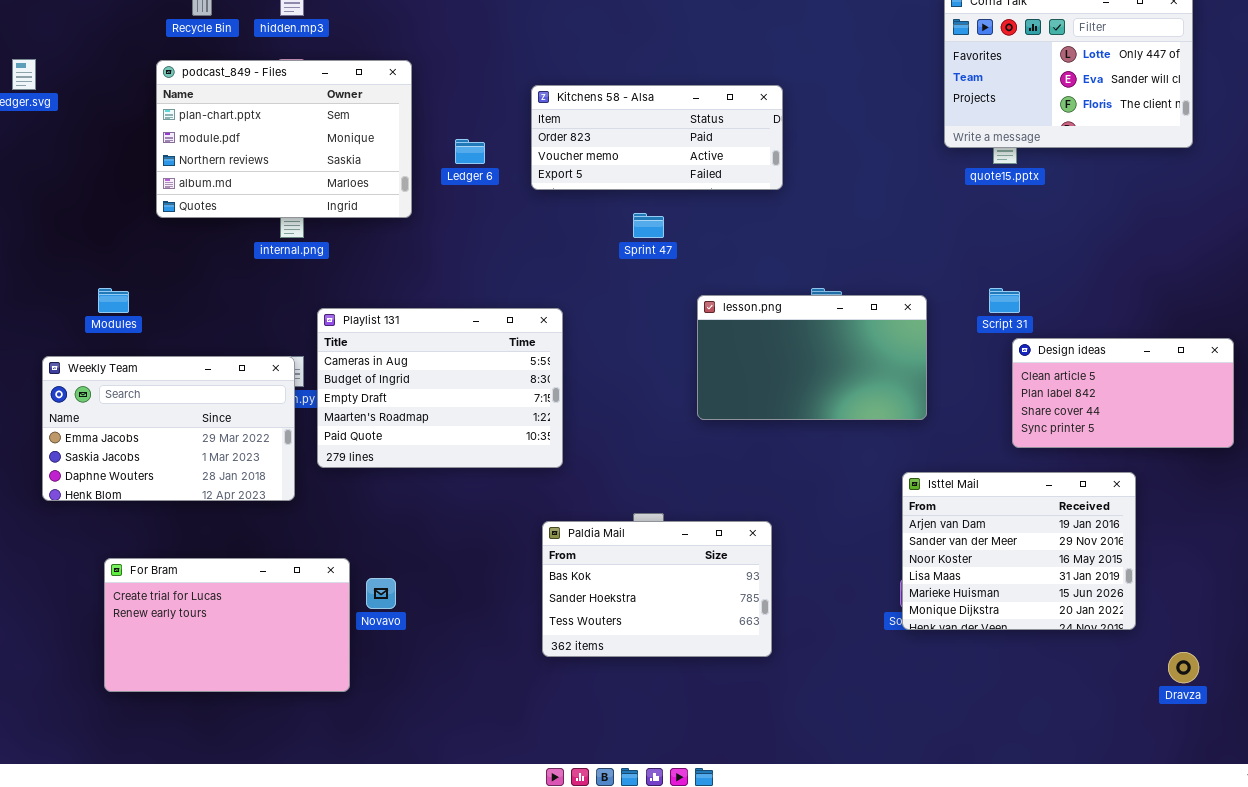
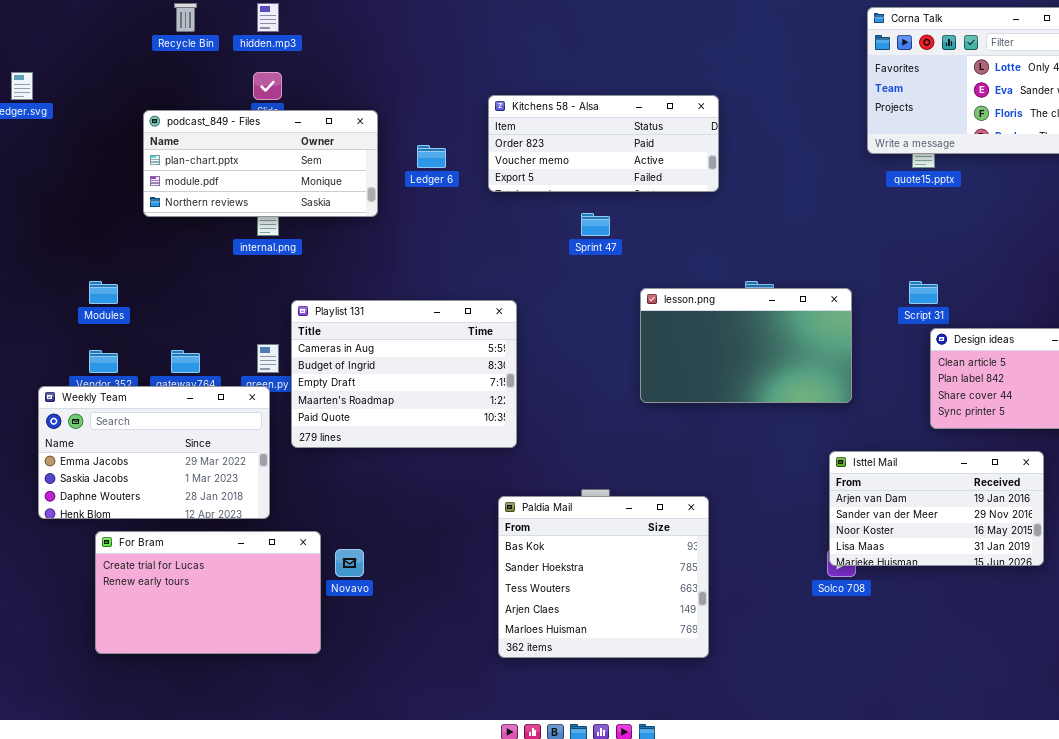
podcast_849 - Files: [156,60,412,218] -> [143,110,378,217], resized
Weekly Team: [42,356,295,501] -> [38,386,270,519], moved
Isttel Mail: [902,472,1136,630] -> [829,451,1044,566], resized
Paldia Mail: [542,521,772,657] -> [498,496,709,658], resized

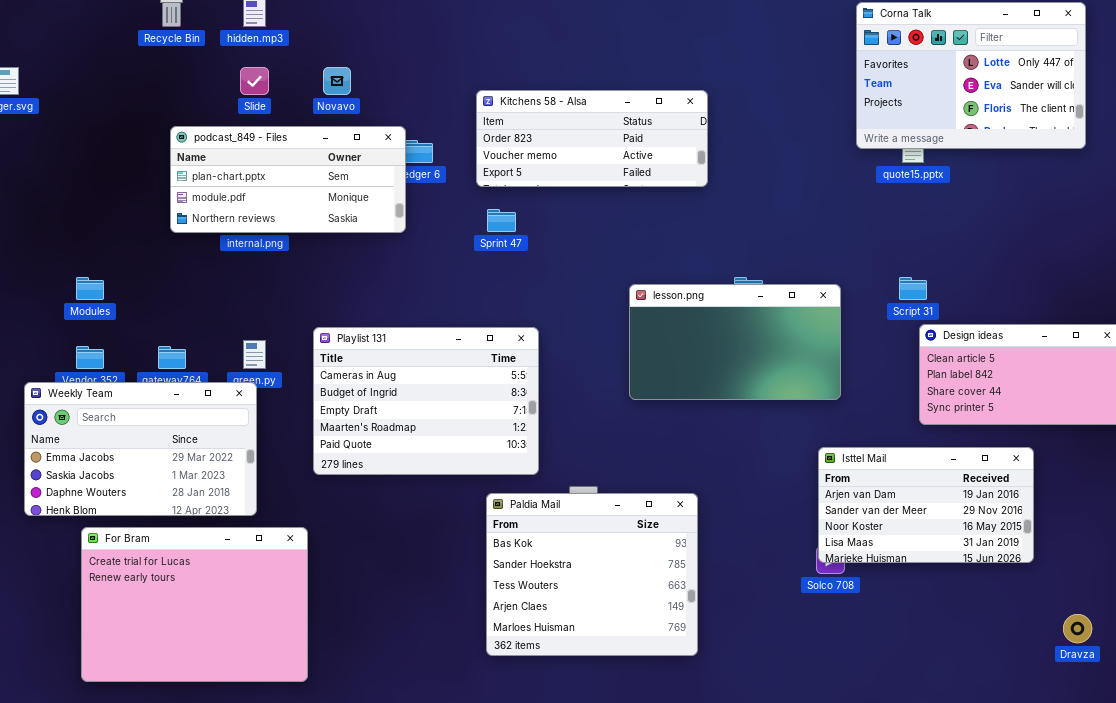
podcast_849 - Files: [143,110,378,217] -> [170,126,406,233], moved
Sprint 47: [581,213,610,236] -> [487,209,516,232], moved
Playlist 131: [291,300,517,448] -> [313,327,539,475], moved
For Bram: [95,531,321,654] -> [81,527,308,682], resized
Novavo: [335,549,364,577] -> [323,67,351,95], moved

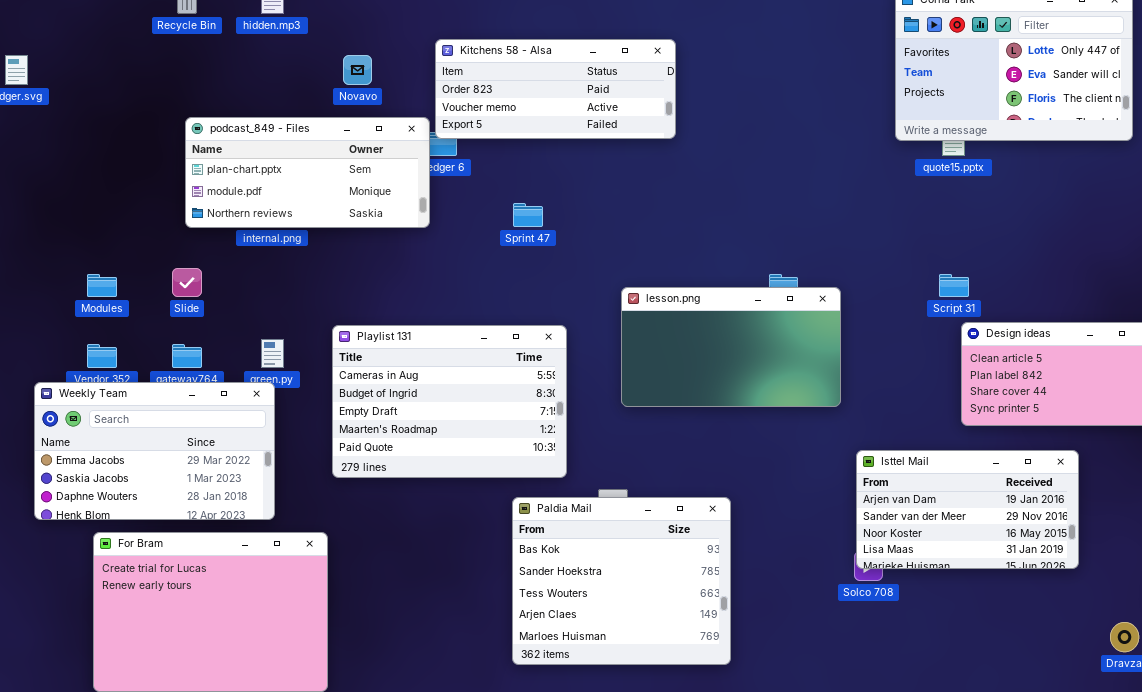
Slide: [240,67,269,95] -> [172,268,202,297], moved
Kitchens 58 - Alsa: [476,90,708,187] -> [435,39,676,139], moved
lesson.png: [629,284,841,400] -> [621,287,841,407], moved

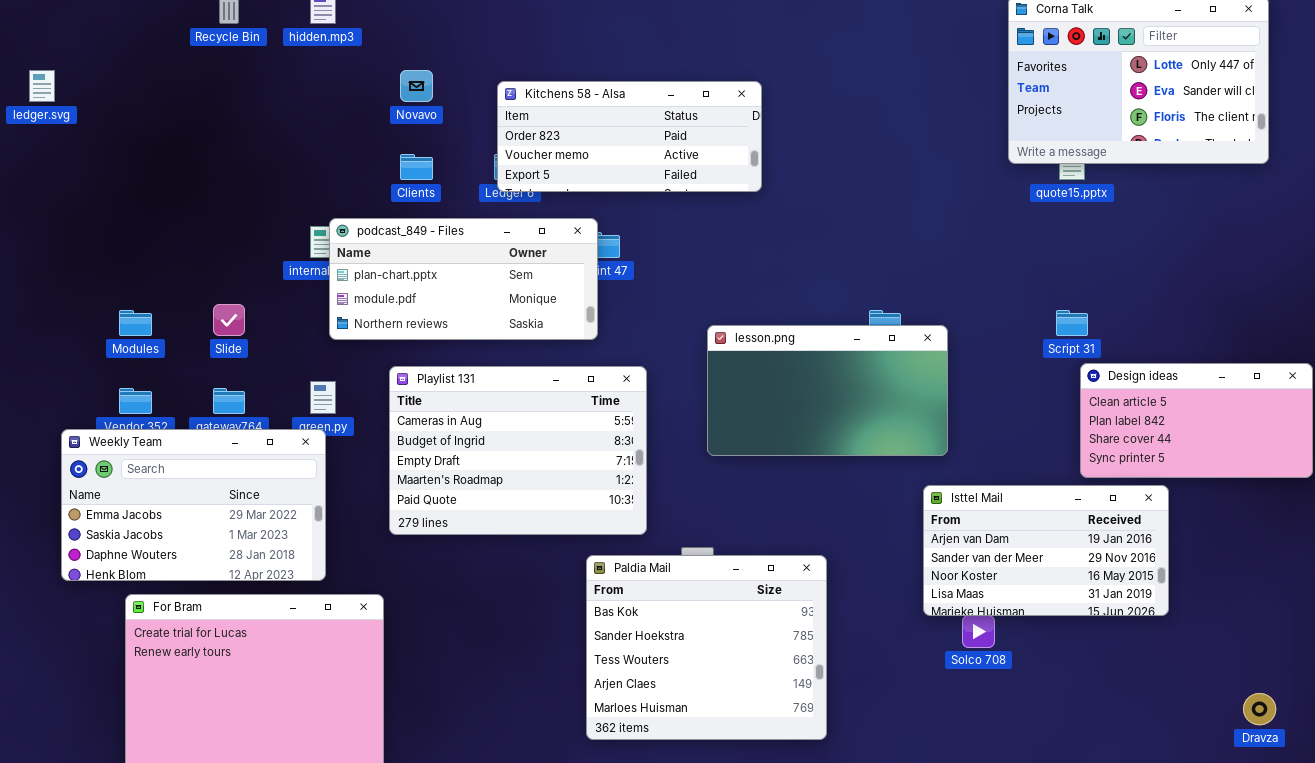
Kitchens 58 - Alsa: [435,39,676,139] -> [497,81,762,192], moved
podcast_849 - Files: [185,117,430,228] -> [329,218,598,340], moved
Isttel Mail: [856,450,1079,569] -> [923,485,1169,616], moved

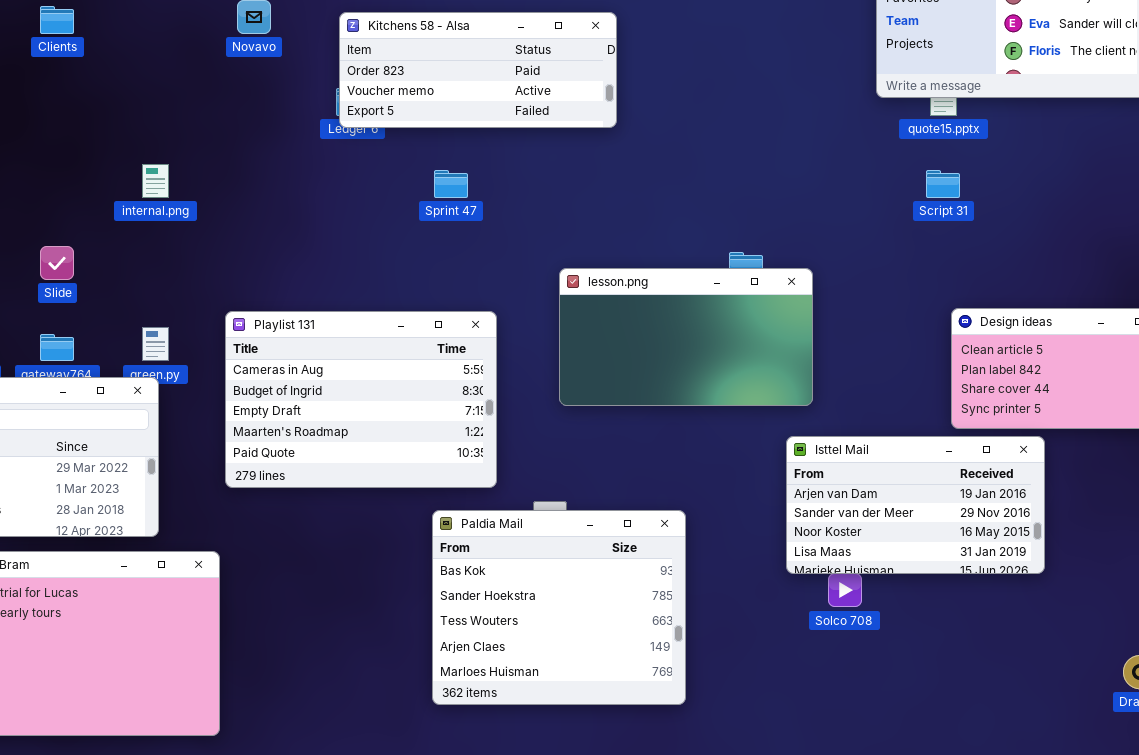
Clients: [400,154,433,180] -> [40,6,74,34], moved
podcast_849 - Files: [329,218,598,340] -> none, closed
Script 31: [1056,310,1088,336] -> [926,170,960,198], moved

